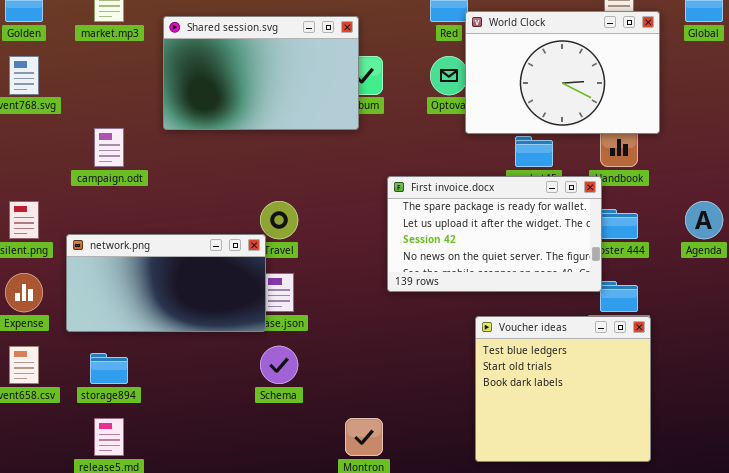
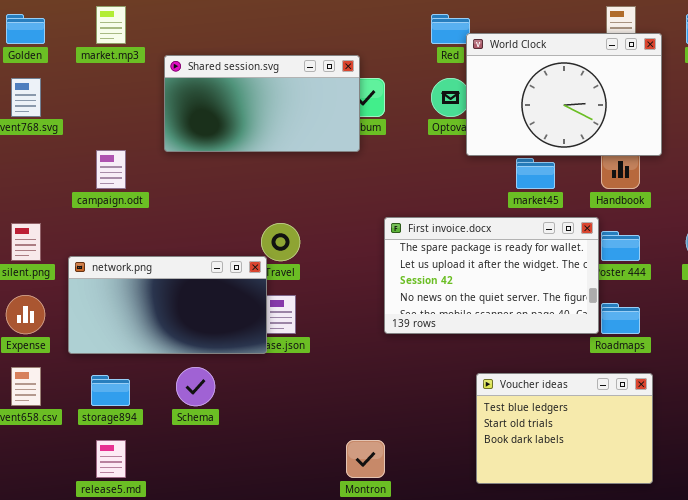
Shared session.svg: [163,16,359,130] -> [164,55,360,152], resized
First invoice.docx: [387,176,602,292] -> [384,217,599,334], moved
Voucher ideas: [475,316,651,462] -> [476,373,653,484], resized
Schema: [260,346,298,384] -> [176,367,215,406], moved

